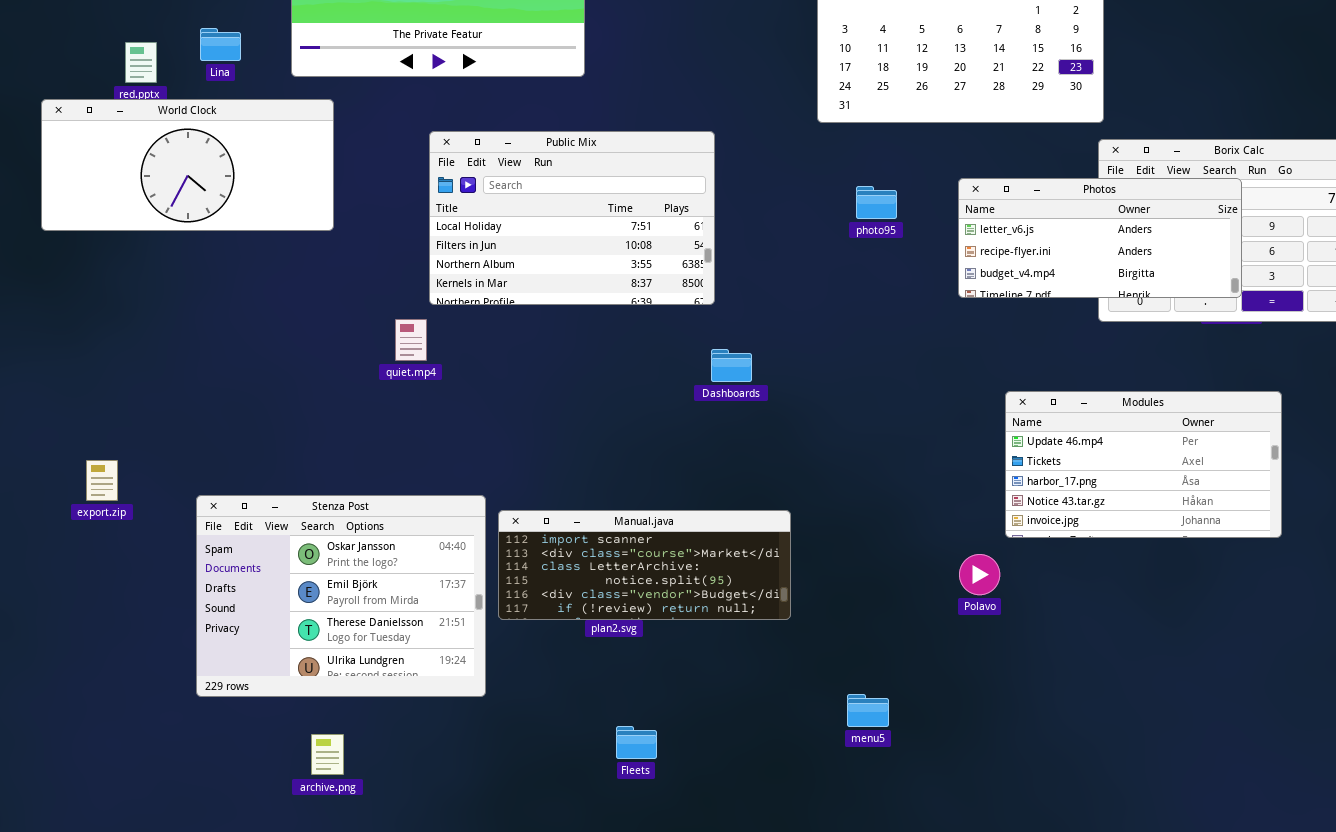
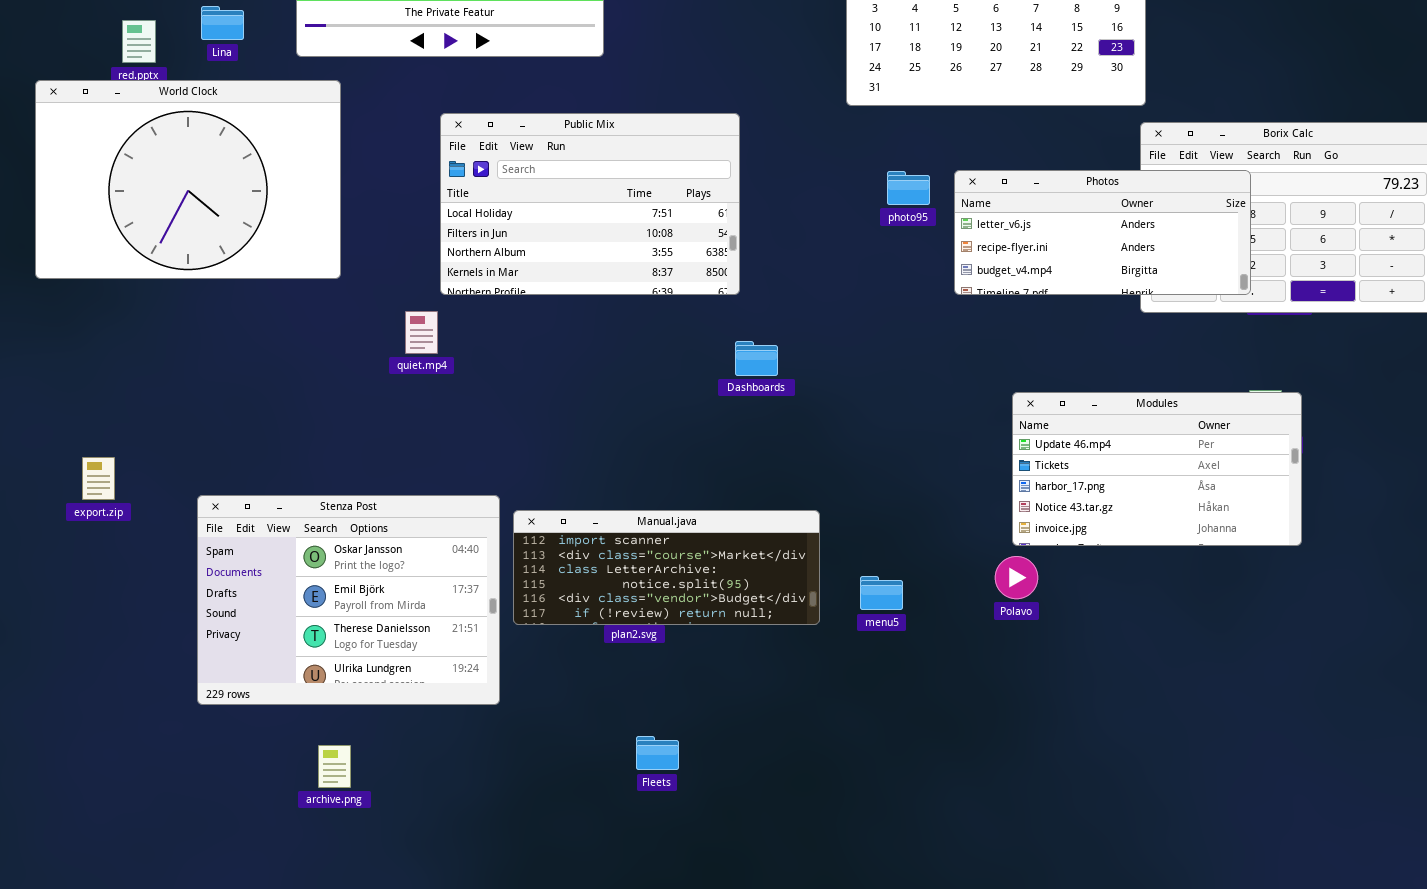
World Clock: [41,99,334,231] -> [35,80,341,279], resized
Photos: [958,178,1242,298] -> [954,170,1251,295], moved
Modules: [1005,391,1282,538] -> [1012,392,1302,546], moved
menu5: [847,694,889,727] -> [860,576,903,610], moved

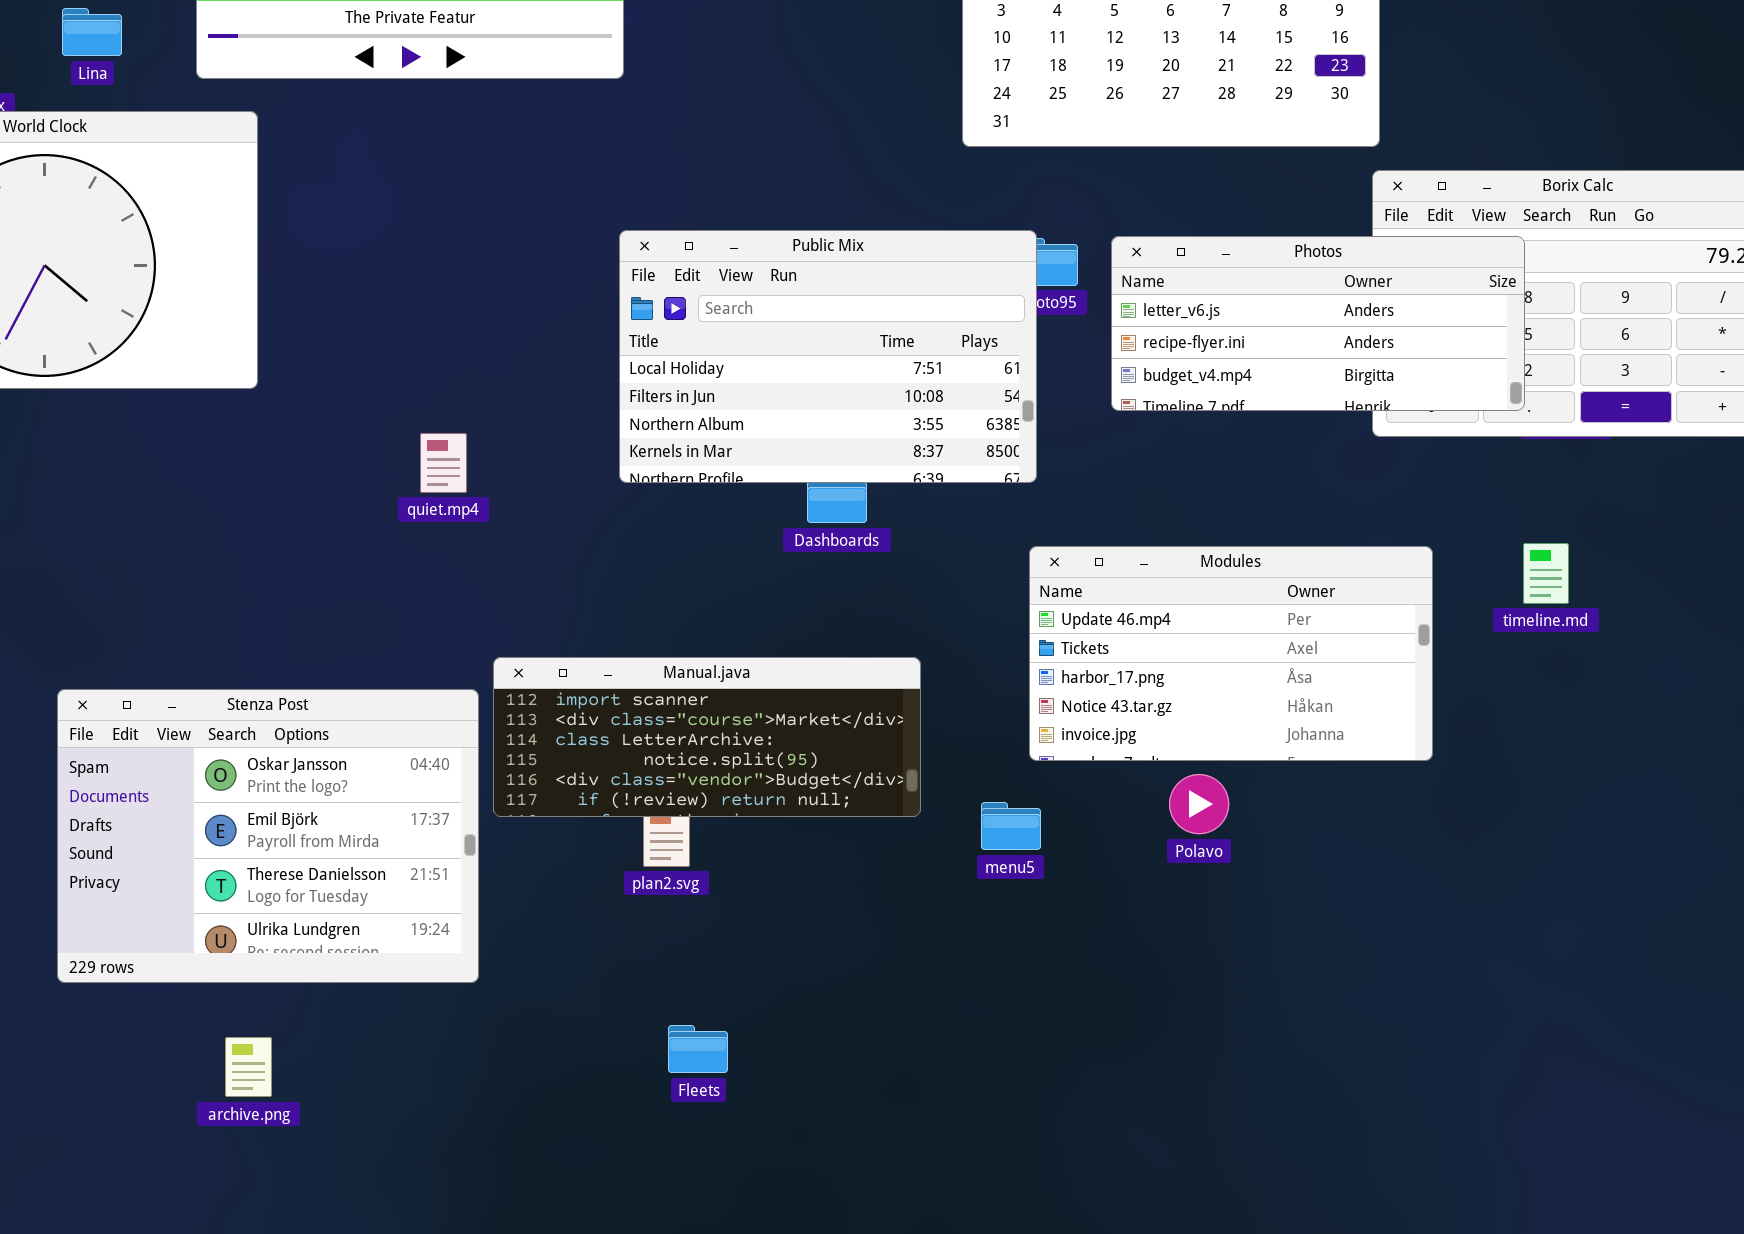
Public Mix: [440,113,740,295] -> [619,230,1037,483], moved
quiet.mp4: [405,311,438,354] -> [420,433,467,493], moved
Modules: [1012,392,1302,546] -> [1029,546,1433,761], moved
Manual.java: [513,510,820,625] -> [493,657,921,817], moved

